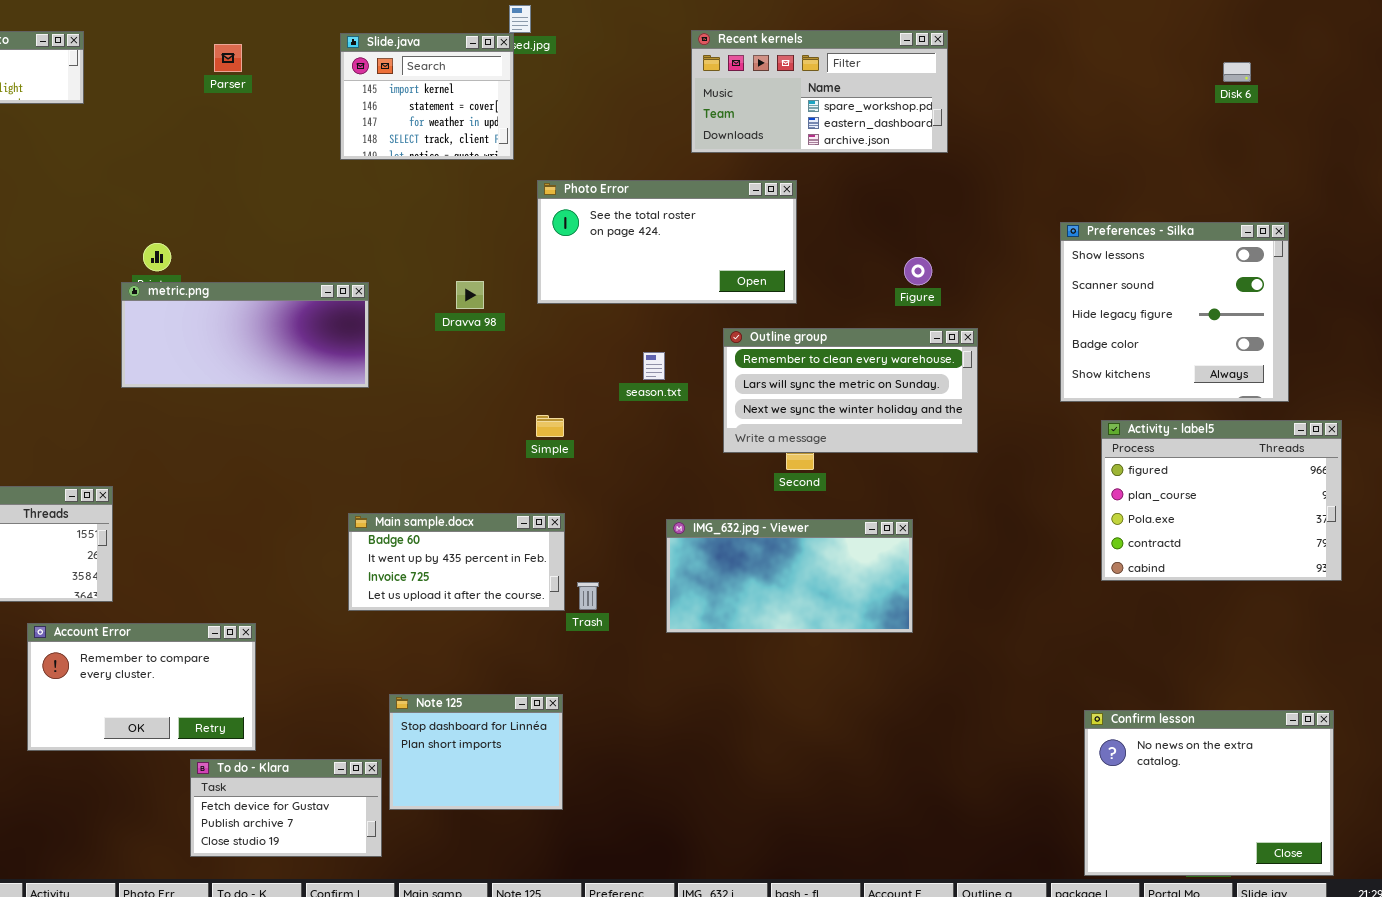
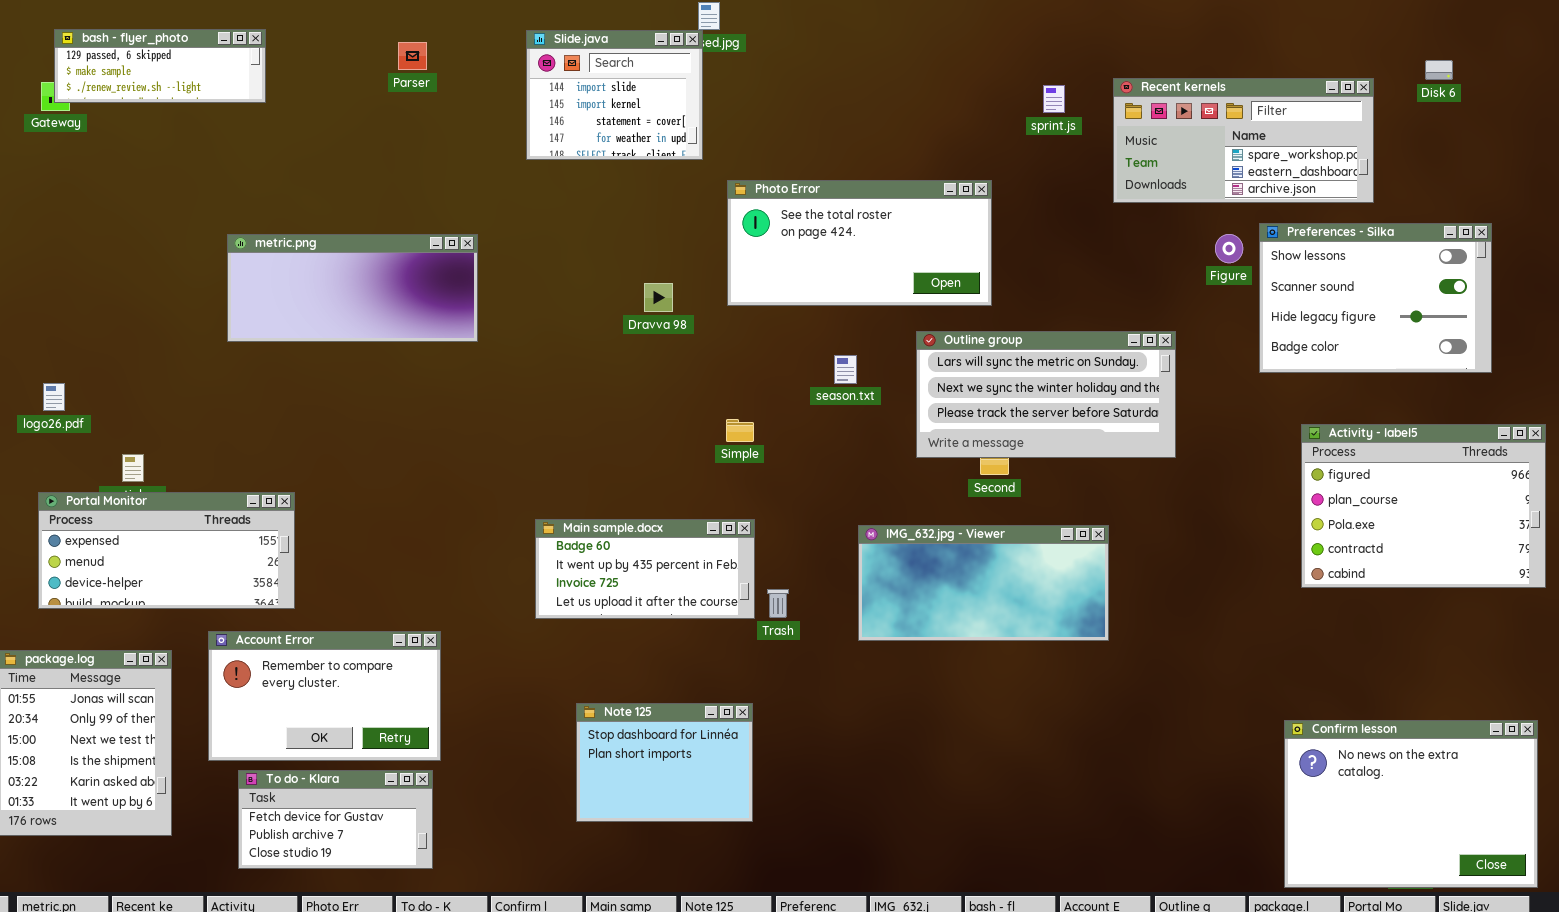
Recent kernels: [691,30,948,153] -> [1113,78,1374,203], moved
Slide.java: [340,33,514,160] -> [526,30,703,160], scrolled up 1 row
Preferences - Silka: [1060,222,1289,402] -> [1259,223,1492,373], resized
Figure: [904,257,932,285] -> [1215,234,1243,263], moved
metric.png: [121,282,369,388] -> [227,234,478,342], moved
Outline group: [723,328,978,453] -> [916,331,1176,458], scrolled down 1 row
To do - Klara: [190,759,382,857] -> [238,770,433,869], moved

